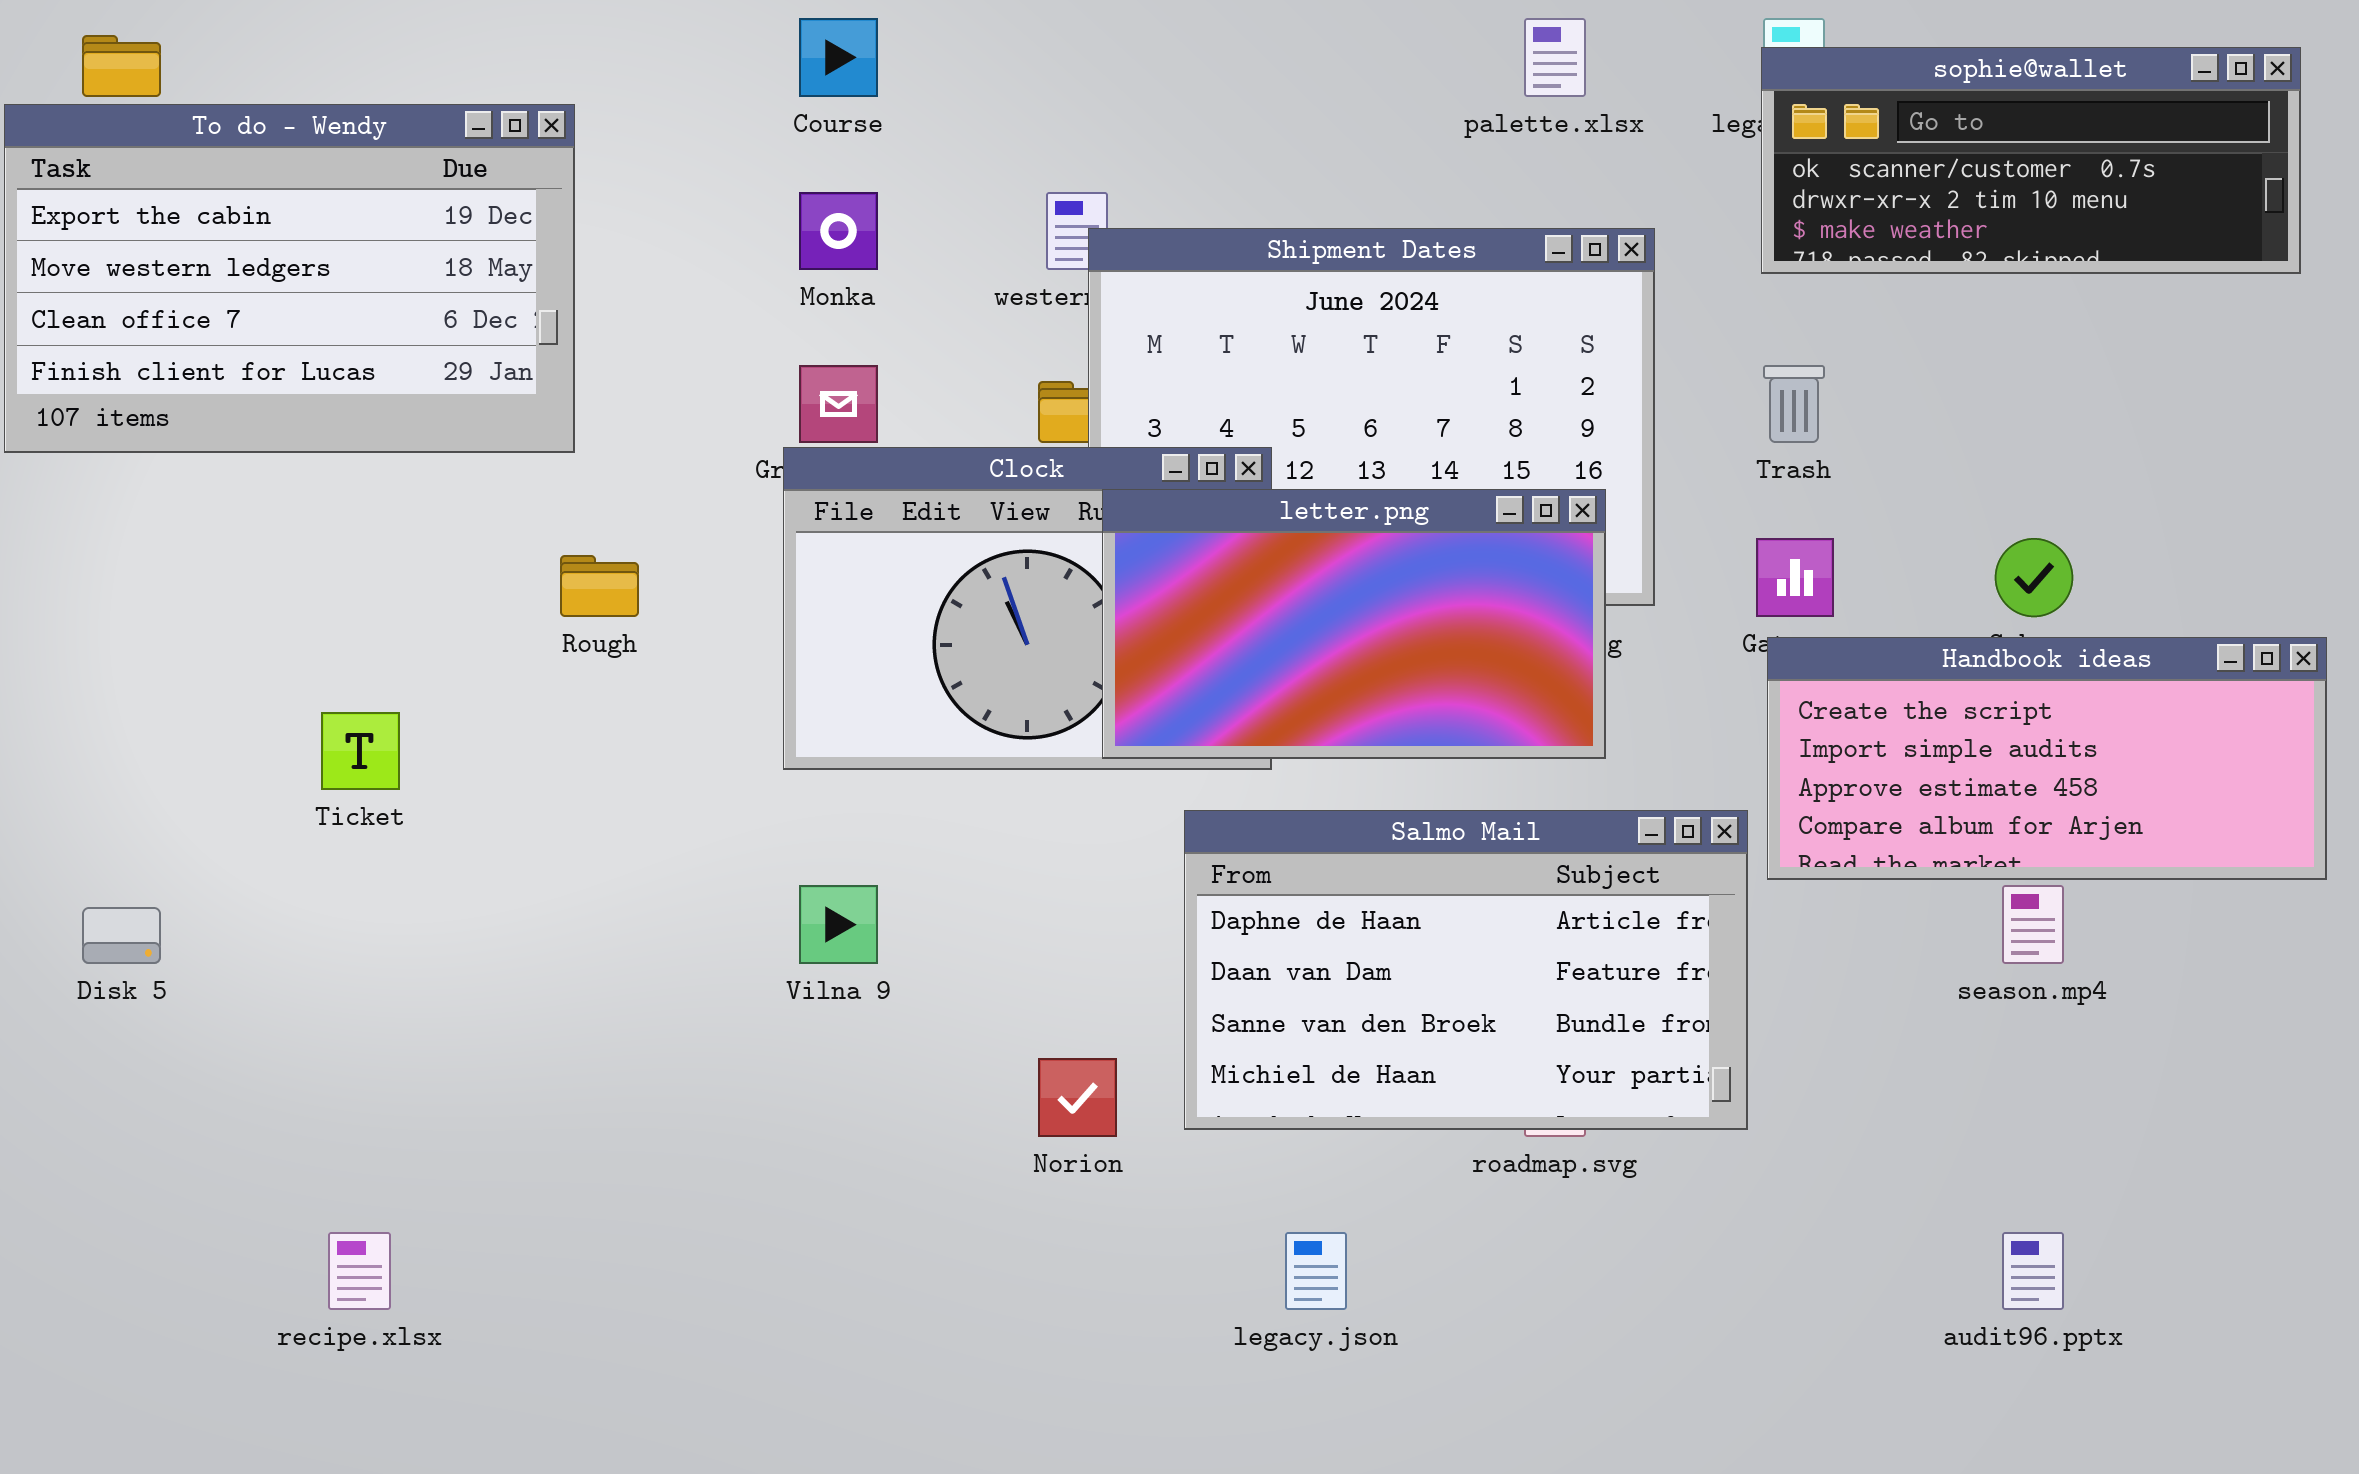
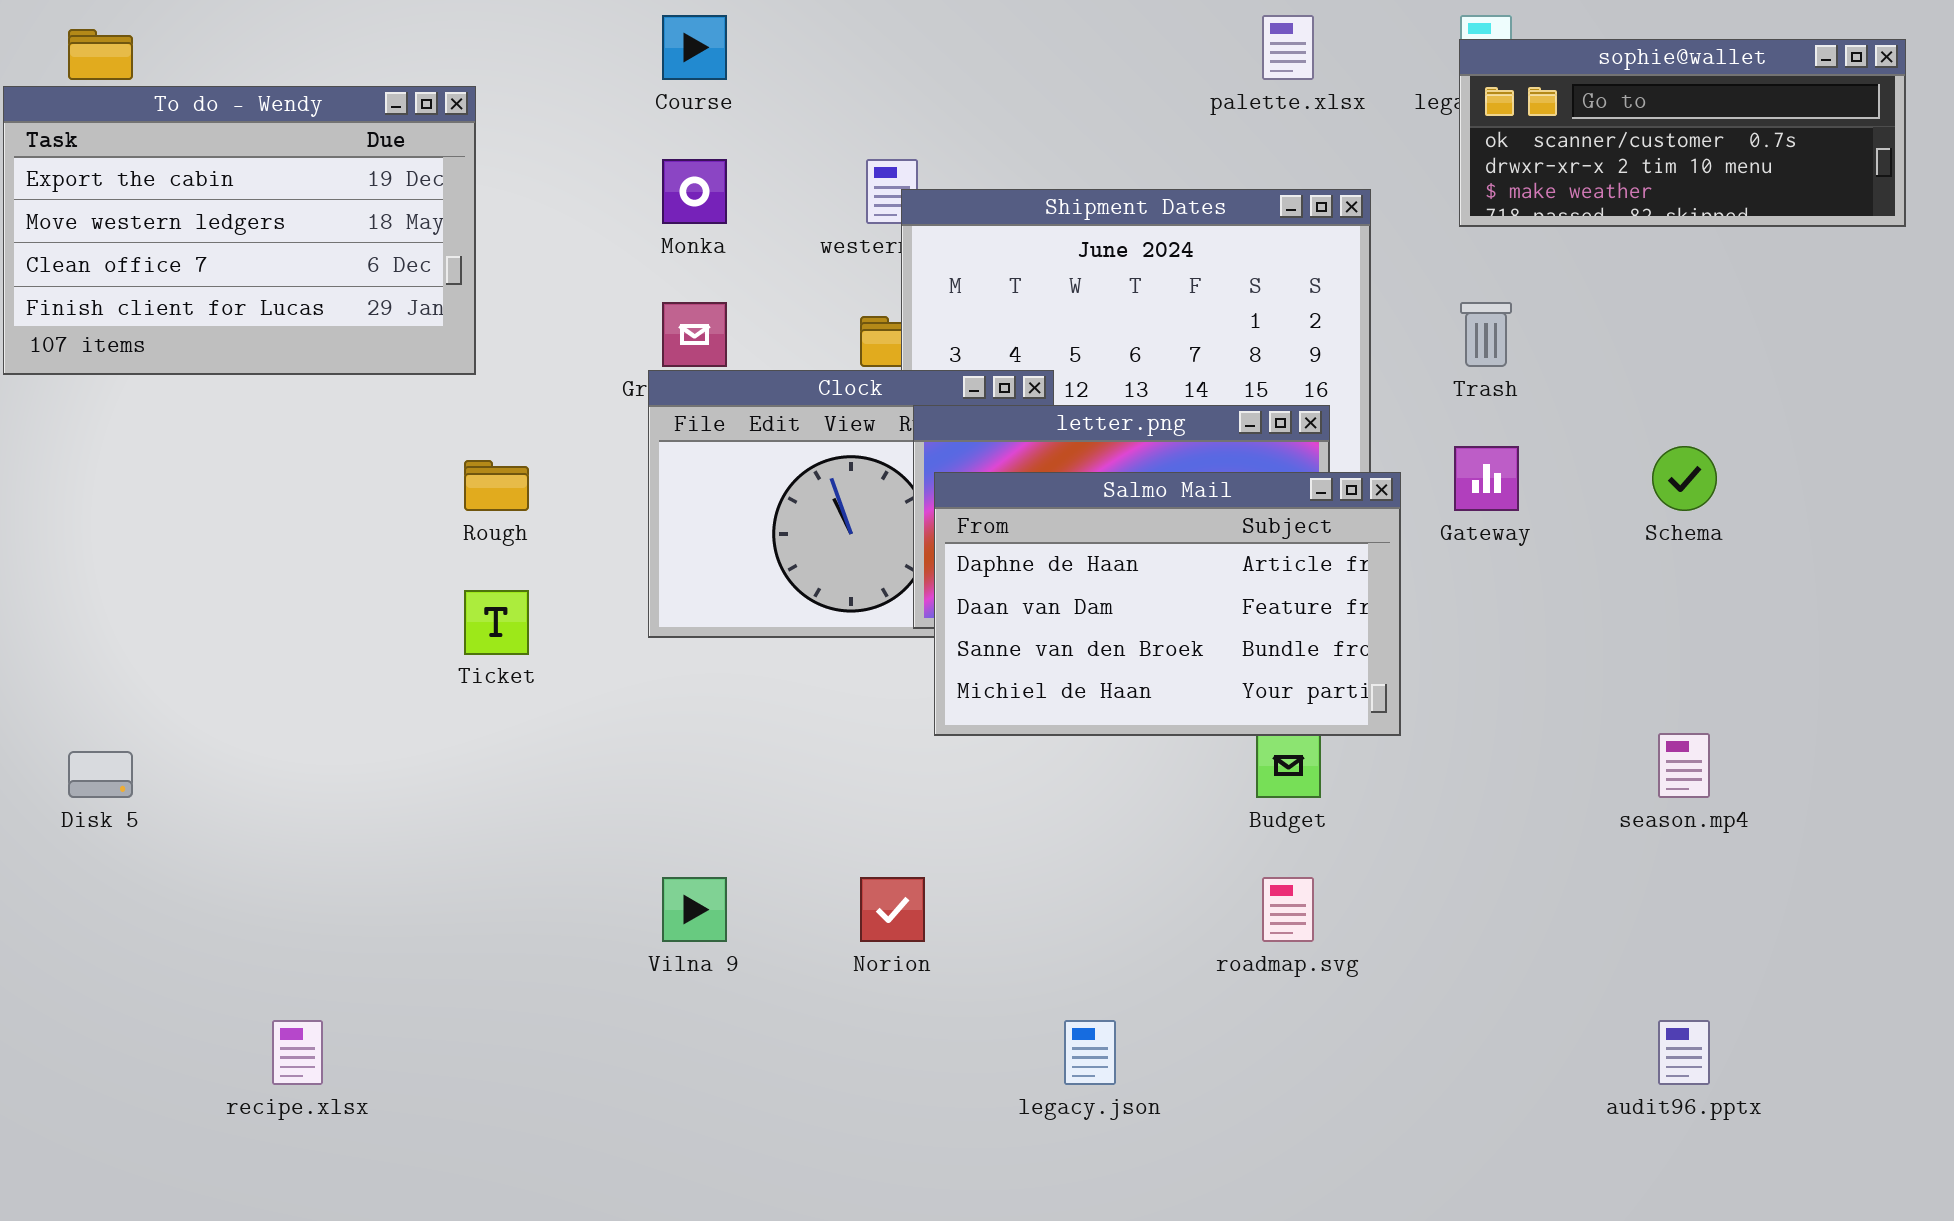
Handbook ideas: [1767,637,2327,880] -> none, closed
Ticket: [321,712,400,790] -> [464,590,529,655], moved
Salmo Mail: [1184,810,1748,1130] -> [934,472,1401,736], moved
Vilna 9: [799,885,878,964] -> [662,877,727,942], moved

